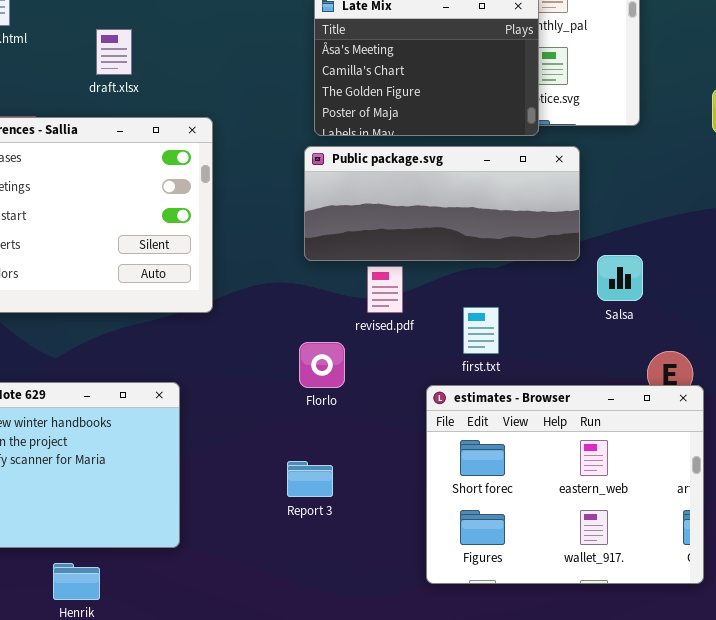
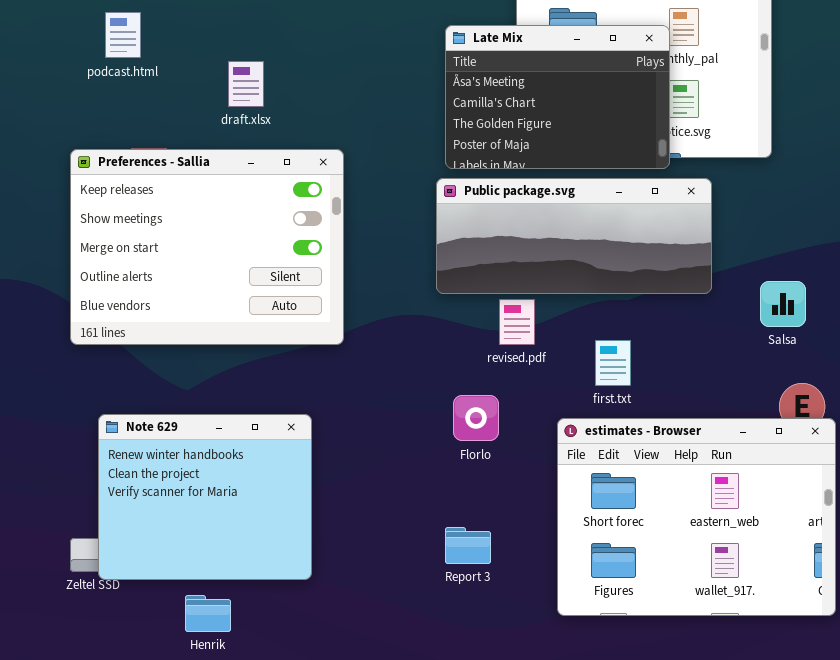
Salsa: [597,255,643,301] -> [760,281,806,327], moved
Florlo: [299,342,345,388] -> [453,395,499,441], moved
Report 3: [287,461,333,497] -> [445,527,491,564], moved

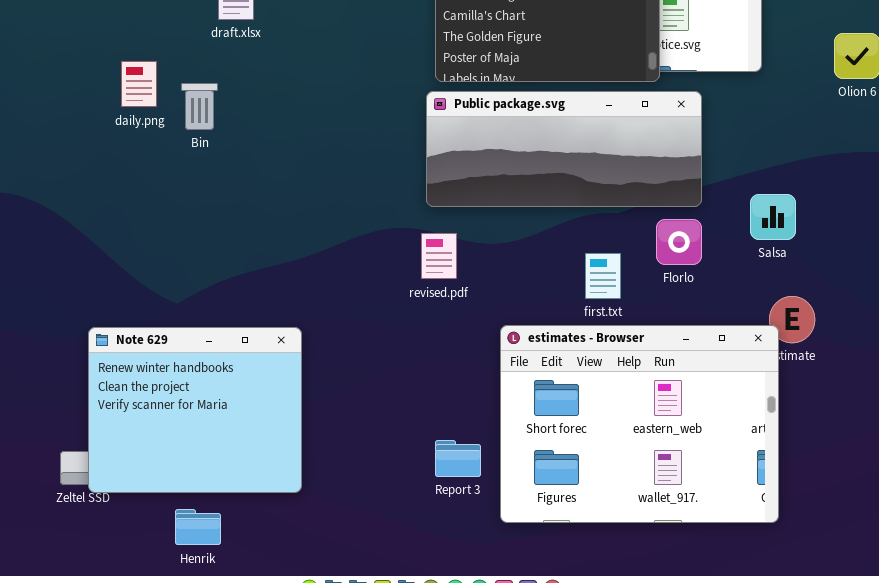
Preferences - Sallia: [70,149,344,345] -> none, closed
revised.pdf: [499,299,535,345] -> [421,233,457,279], moved
Florlo: [453,395,499,441] -> [656,219,702,265], moved
estimates - Browser: [557,418,836,616] -> [500,325,779,523], moved

